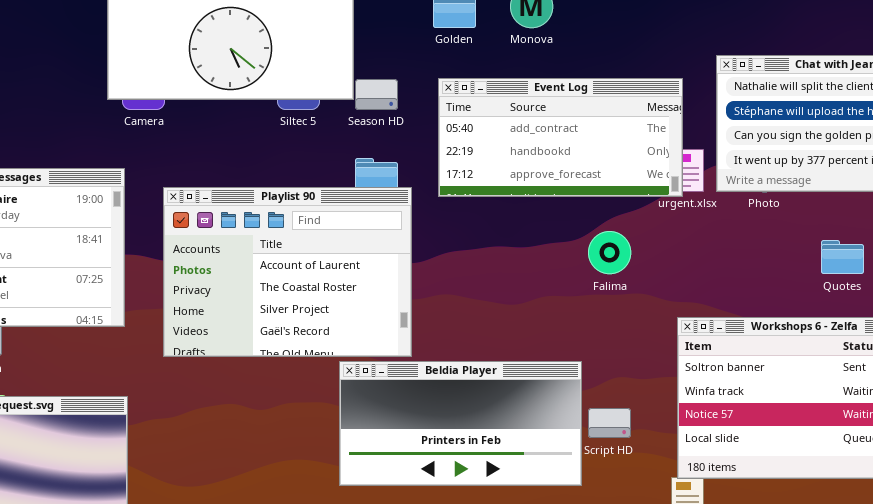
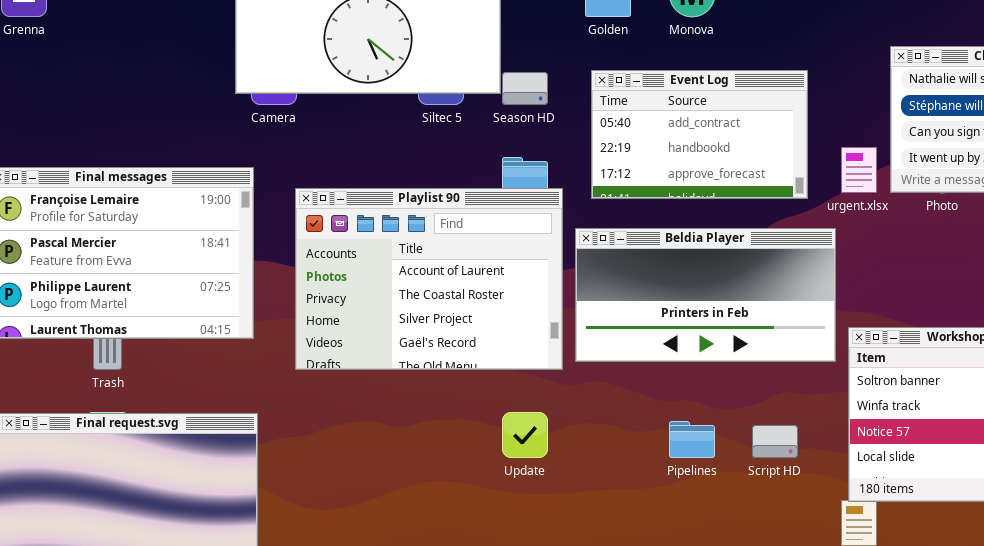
Event Log: [438,78,683,197] -> [591,70,808,199], resized
Beldia Player: [339,361,582,486] -> [575,228,836,362], moved

